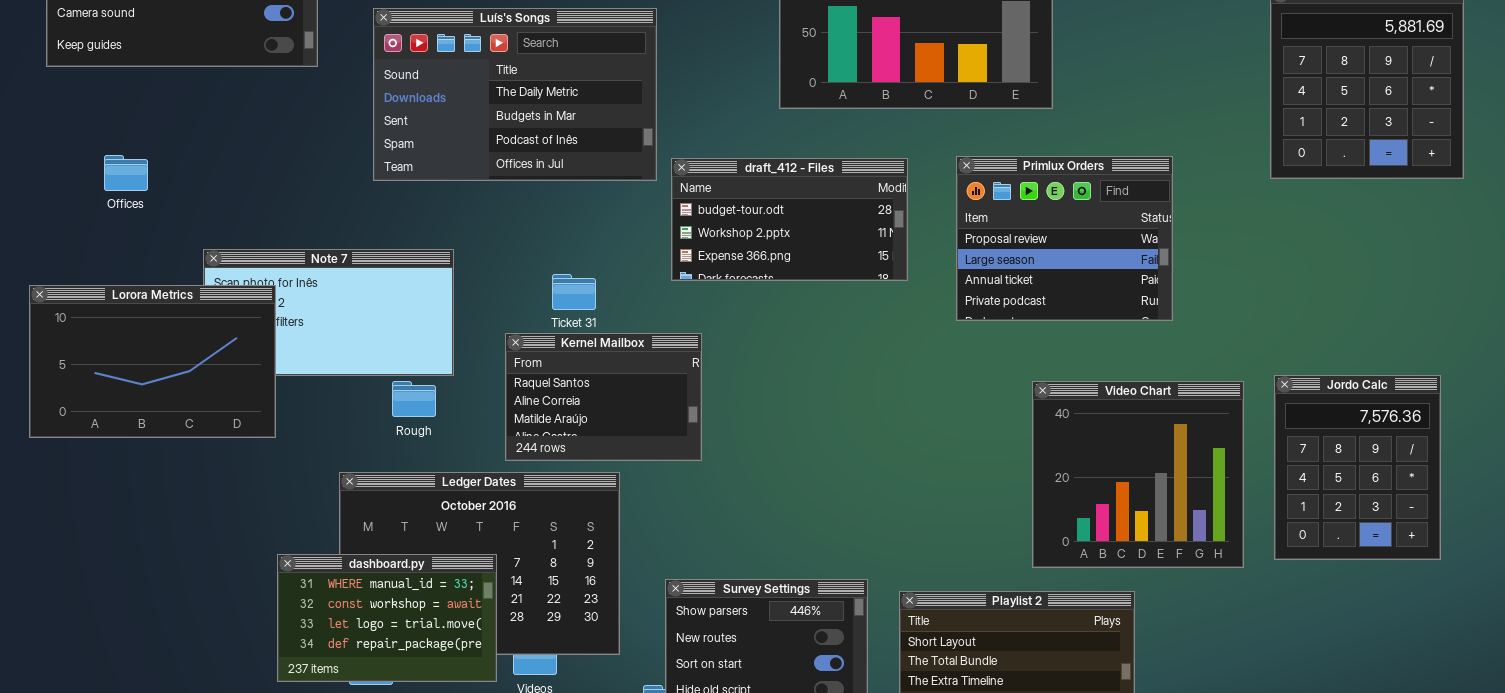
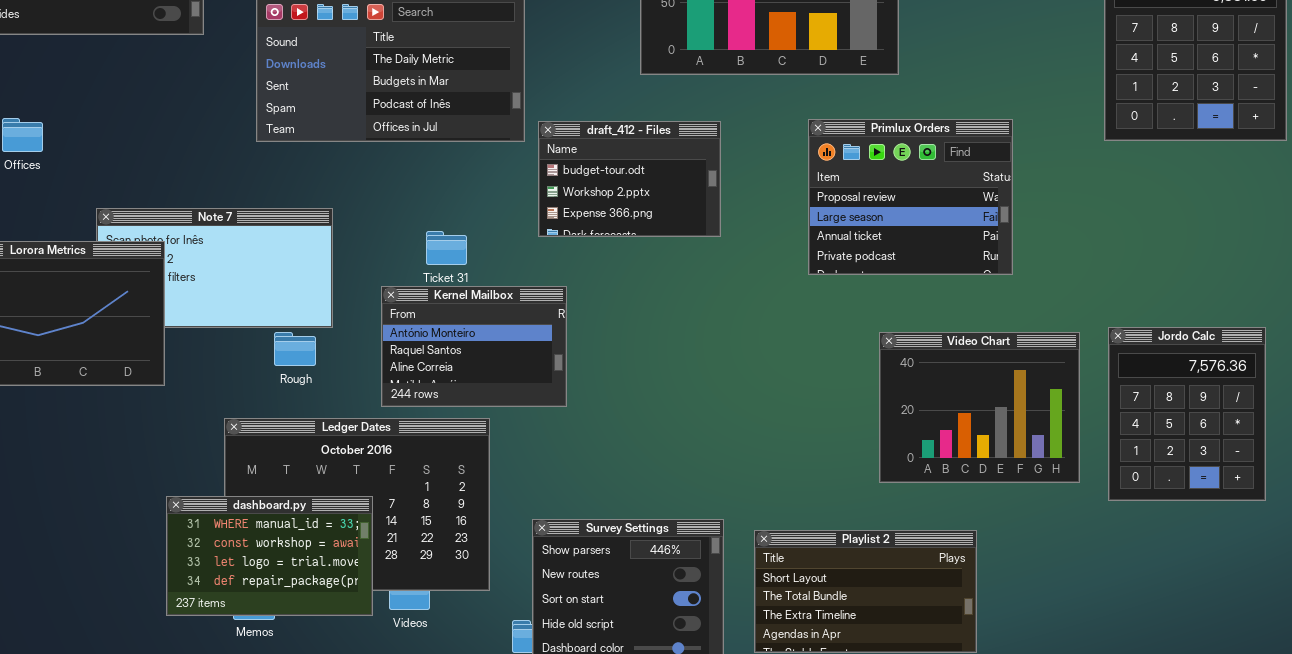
draft_412 - Files: [671,158,908,281] -> [538,121,721,237], resized
Kernel Mailbox: [505,333,702,461] -> [381,286,567,407], scrolled up 1 row
Video Chart: [1032,381,1244,568] -> [879,332,1080,483], resized

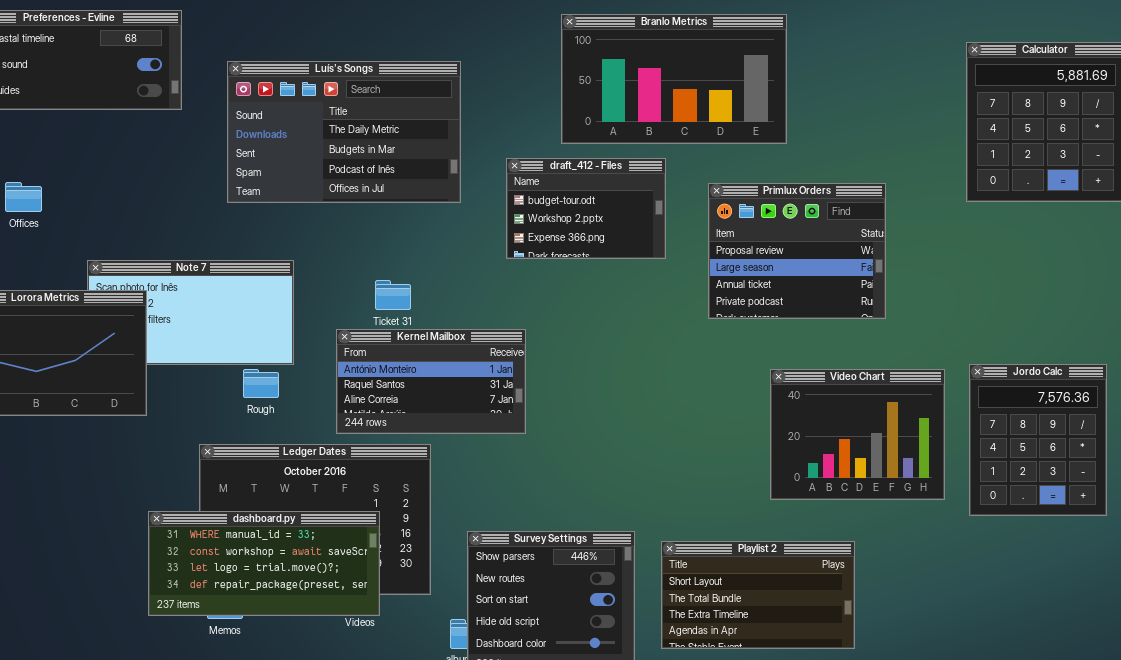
draft_412 - Files: [538,121,721,237] -> [506,158,666,259], moved
Kernel Mailbox: [381,286,567,407] -> [336,329,526,434], resized
dashboard.py: [166,496,373,616] -> [148,511,380,616], resized

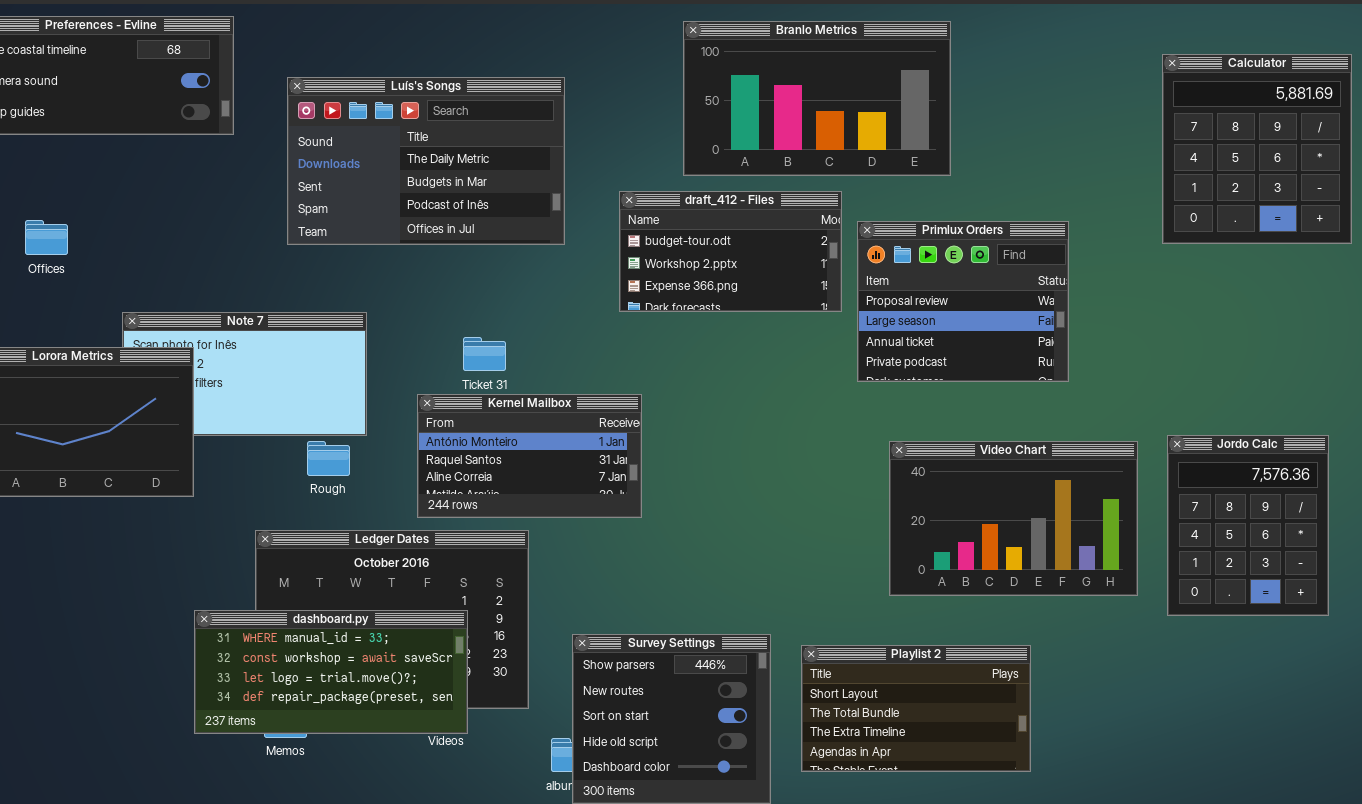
draft_412 - Files: [506,158,666,259] -> [619,191,842,312], resized
Video Chart: [770,369,945,500] -> [889,441,1138,596], resized

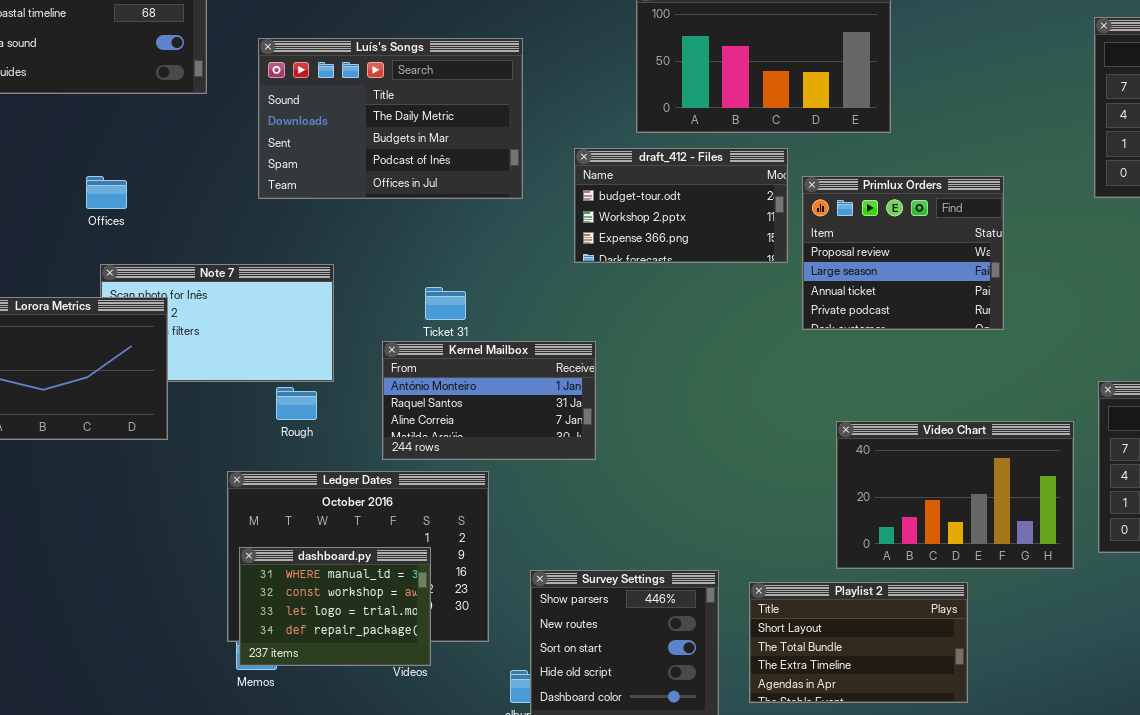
Offices: [25,220,68,255] -> [86,176,127,209], moved
Video Chart: [889,441,1138,596] -> [836,421,1074,569], moved
dashboard.py: [194,610,468,734] -> [239,547,431,666], resized

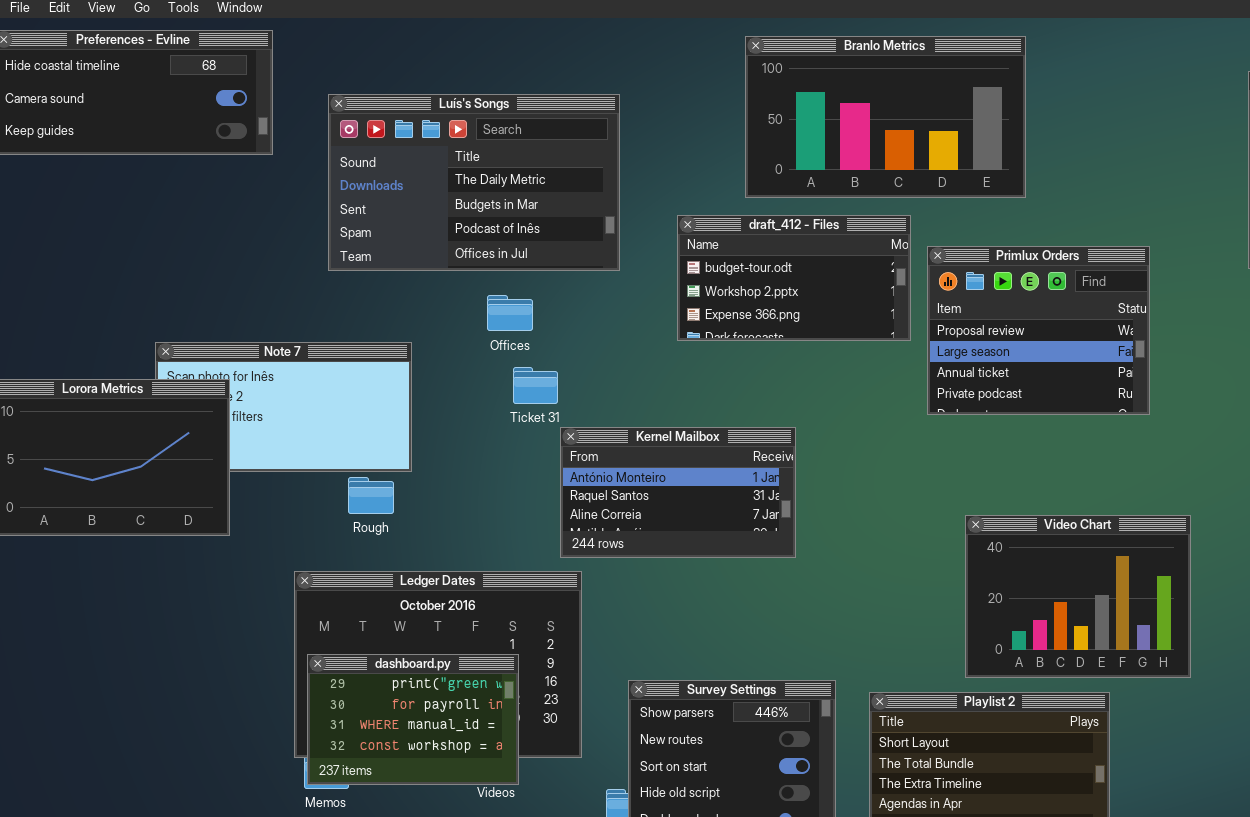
Offices: [86,176,127,209] -> [487,295,533,331], moved
Kernel Mailbox: [382,341,596,460] -> [560,427,796,558], moved
Video Chart: [836,421,1074,569] -> [965,515,1191,678], resized
dashboard.py: [239,547,431,666] -> [307,654,519,785], scrolled up 2 rows

